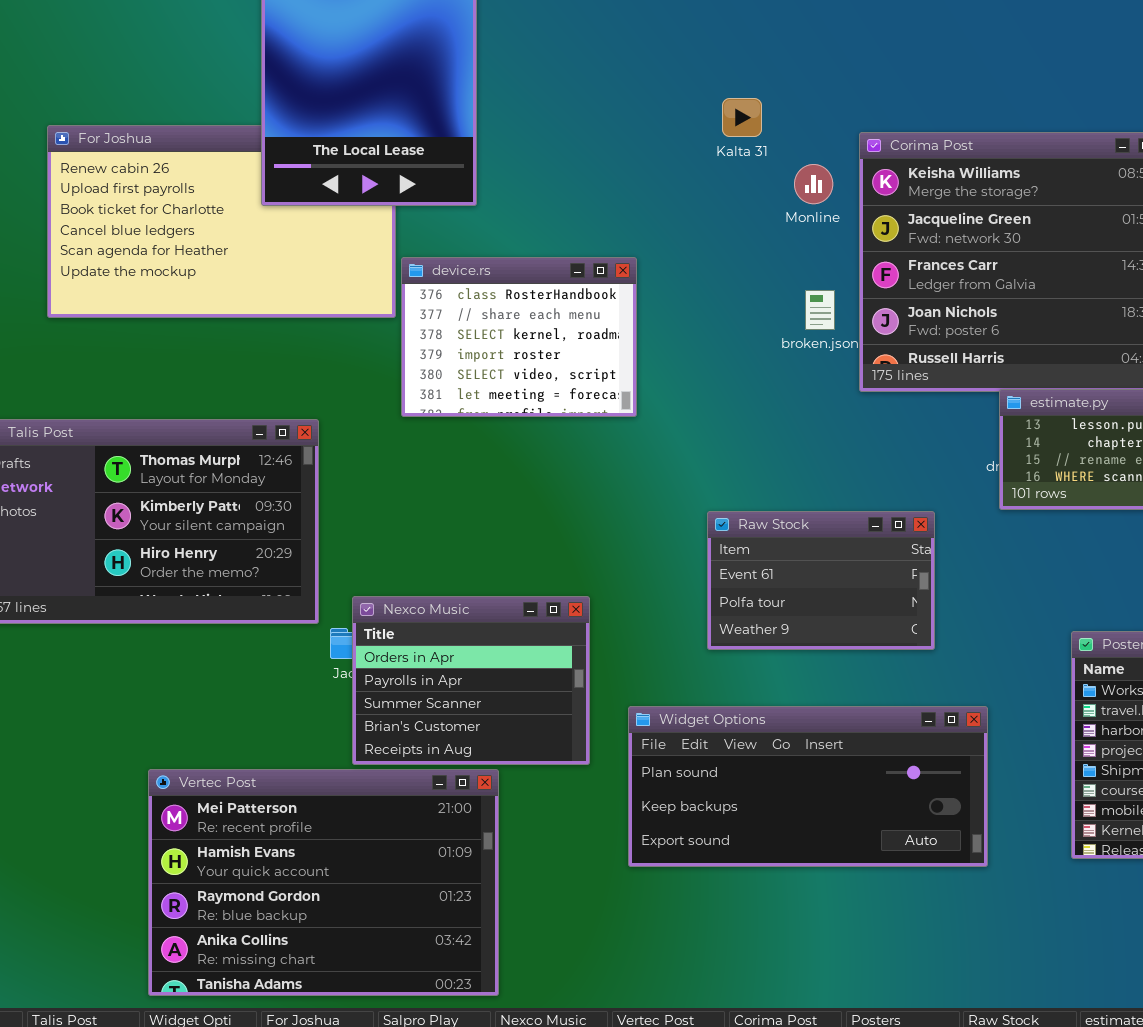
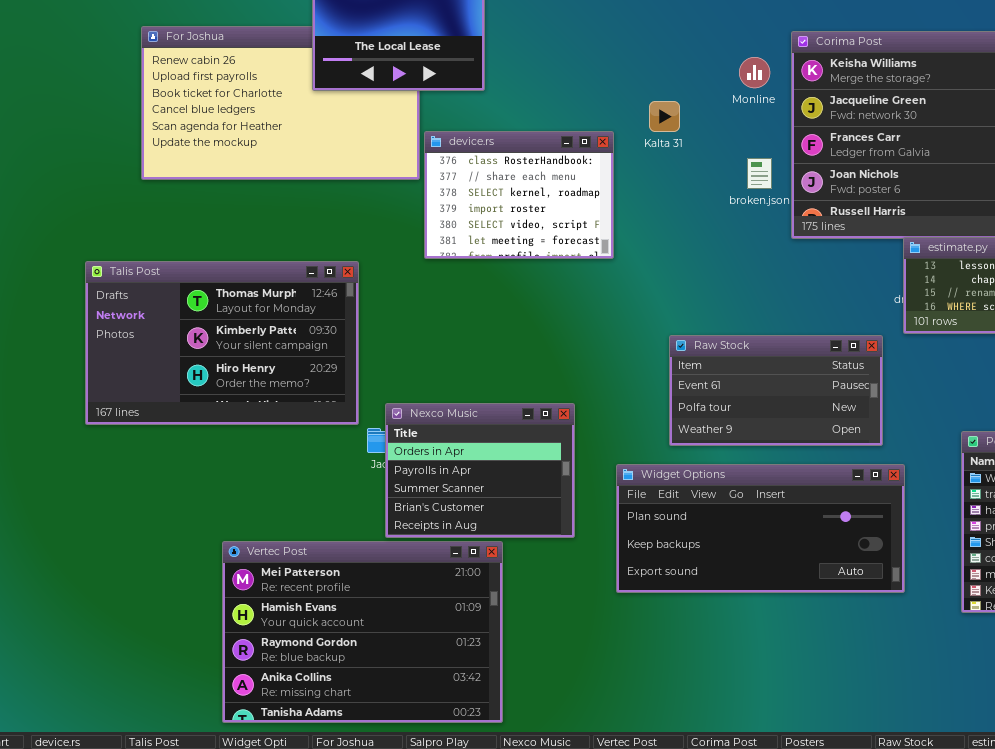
Kalta 31: [722,98,762,137] -> [649,101,680,132], moved
Raw Stock: [707,511,935,650] -> [669,335,883,446], resized
Widget Options: [628,706,988,867] -> [616,464,905,593], moved

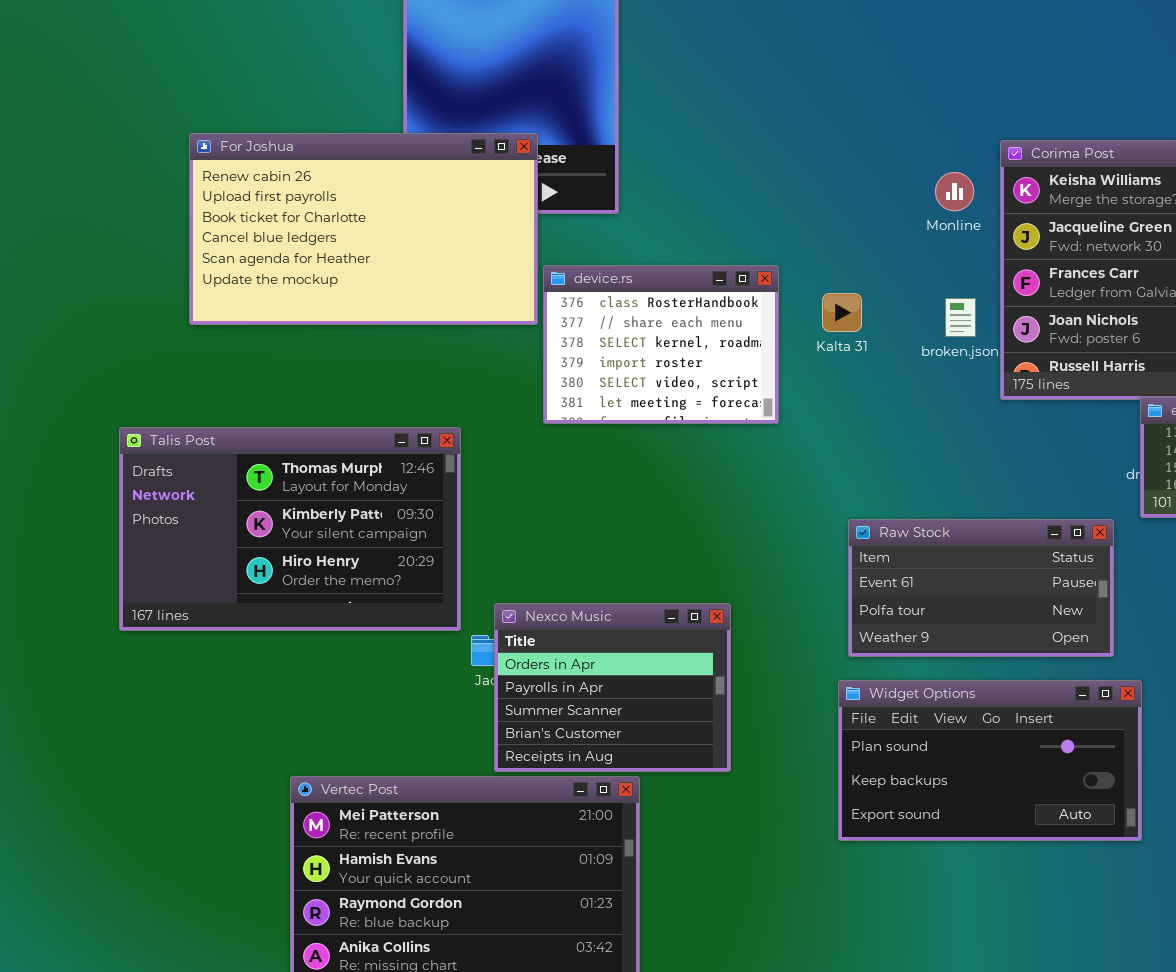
For Joshua: [141,26,420,180] -> [189,133,538,325], raised
Kalta 31: [649,101,680,132] -> [822,293,862,332], moved
Widget Options: [616,464,905,593] -> [838,680,1142,841], resized

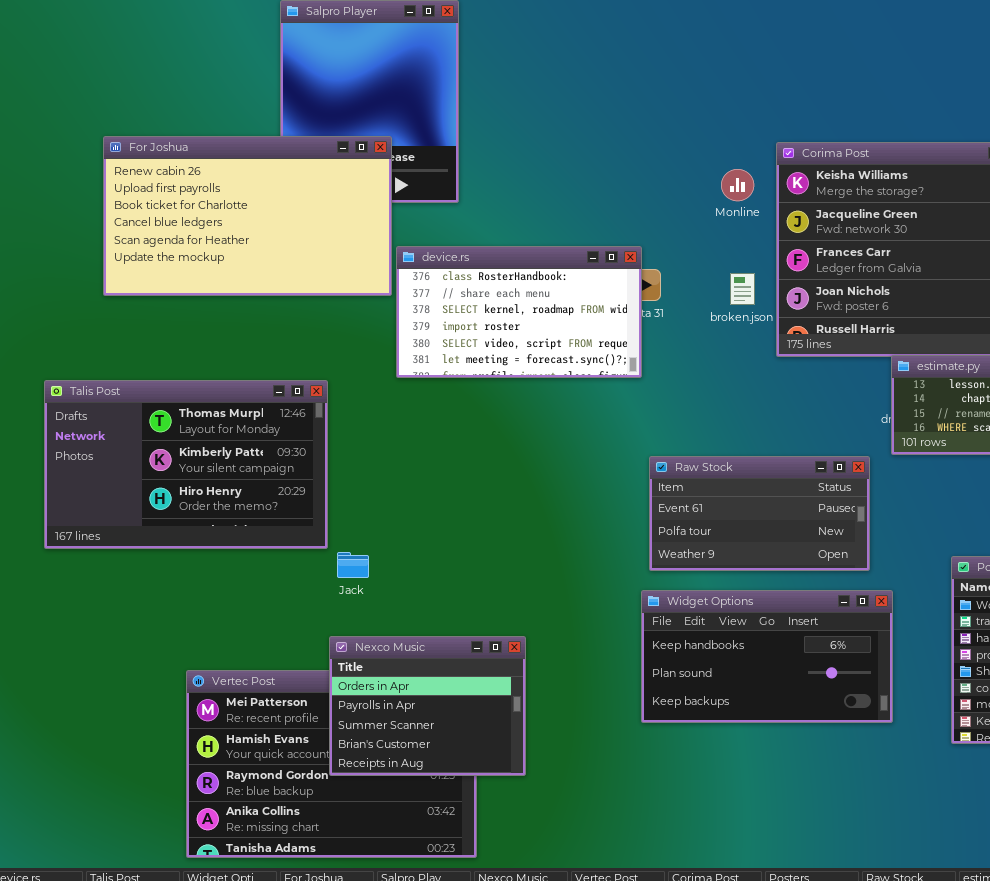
device.rs: [543,265,779,424] -> [396,246,642,378], resized
Nexco Music: [494,603,731,772] -> [329,636,526,776], moved
Widget Options: [838,680,1142,841] -> [641,590,893,723], scrolled up 1 row

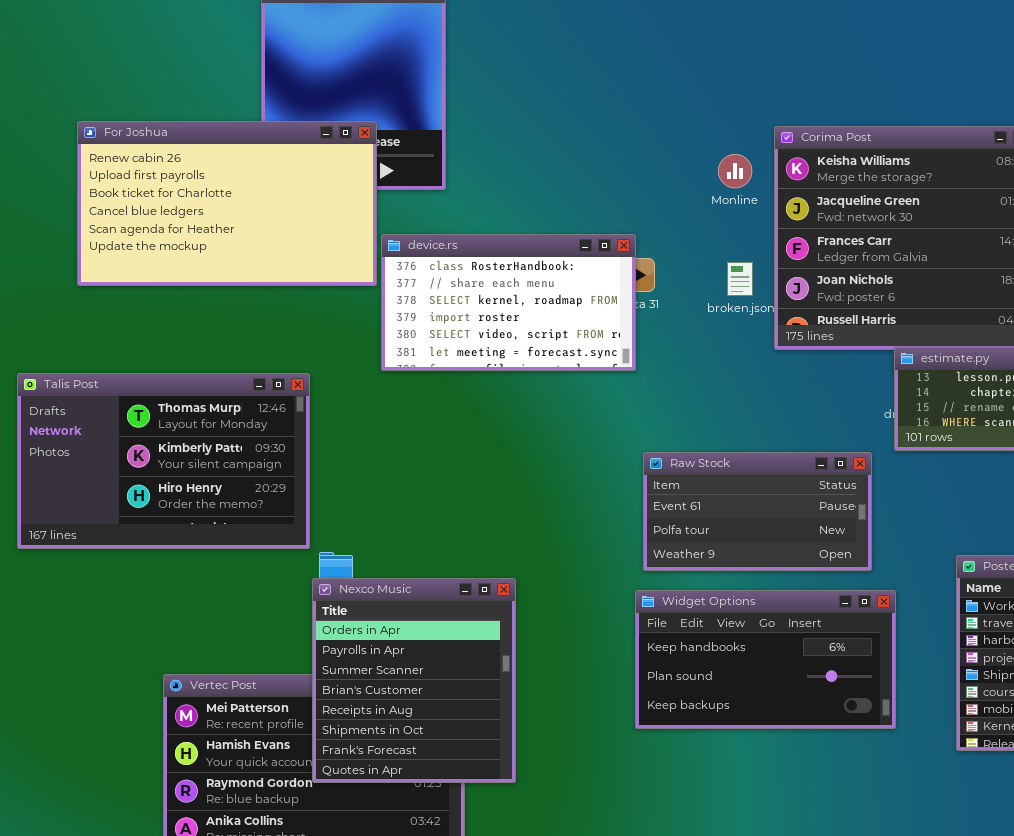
Nexco Music: [329,636,526,776] -> [312,578,516,783], resized

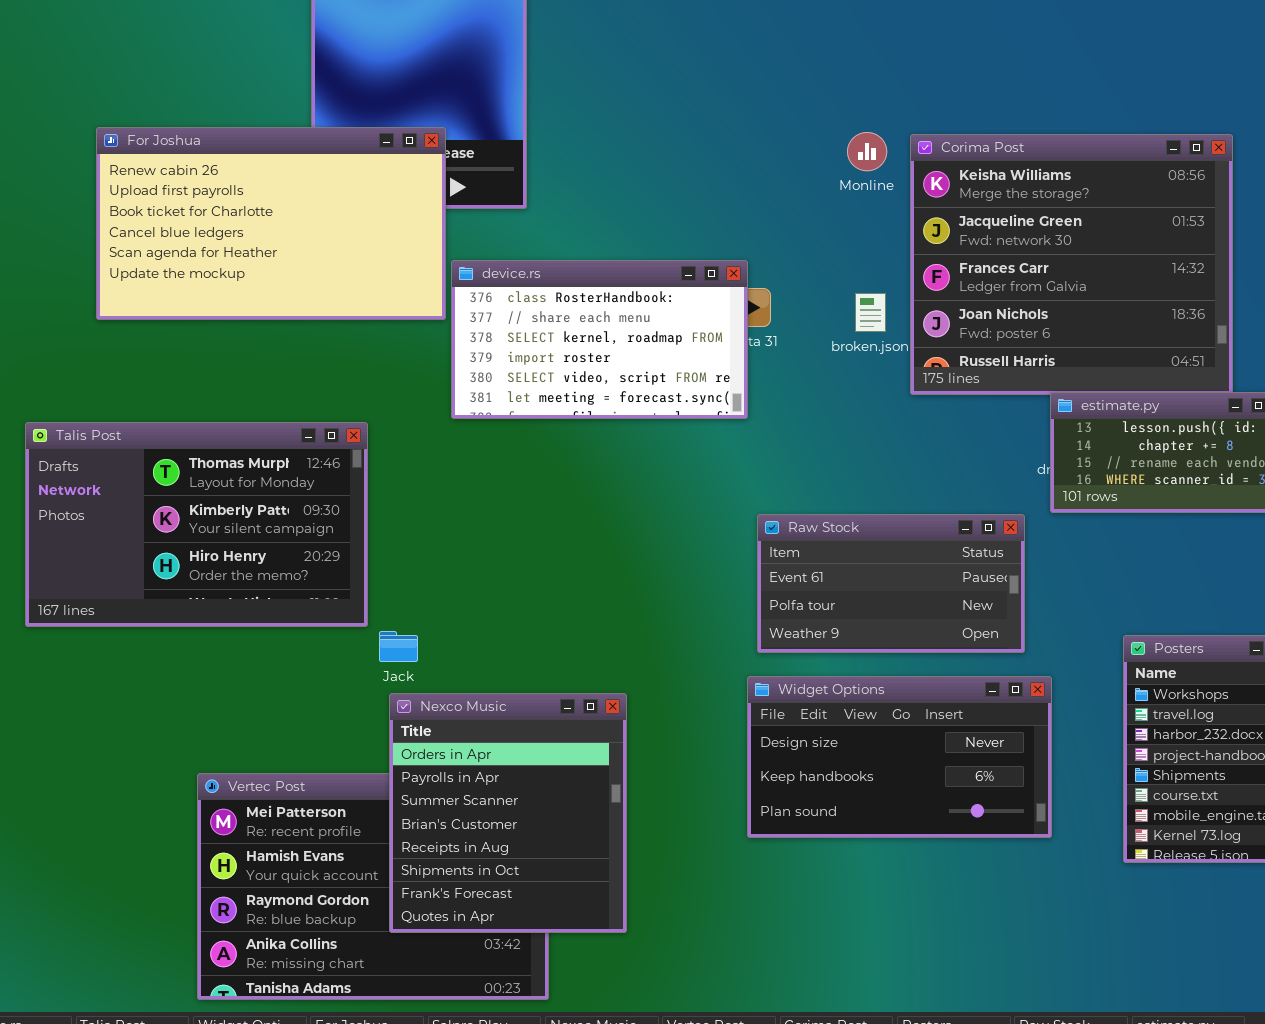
Monline: [718,154,752,188] -> [847,132,887,171], moved
Nexco Music: [312,578,516,783] -> [389,693,627,933], moved
Widget Options: [635,590,896,729] -> [747,676,1052,838], scrolled up 1 row

